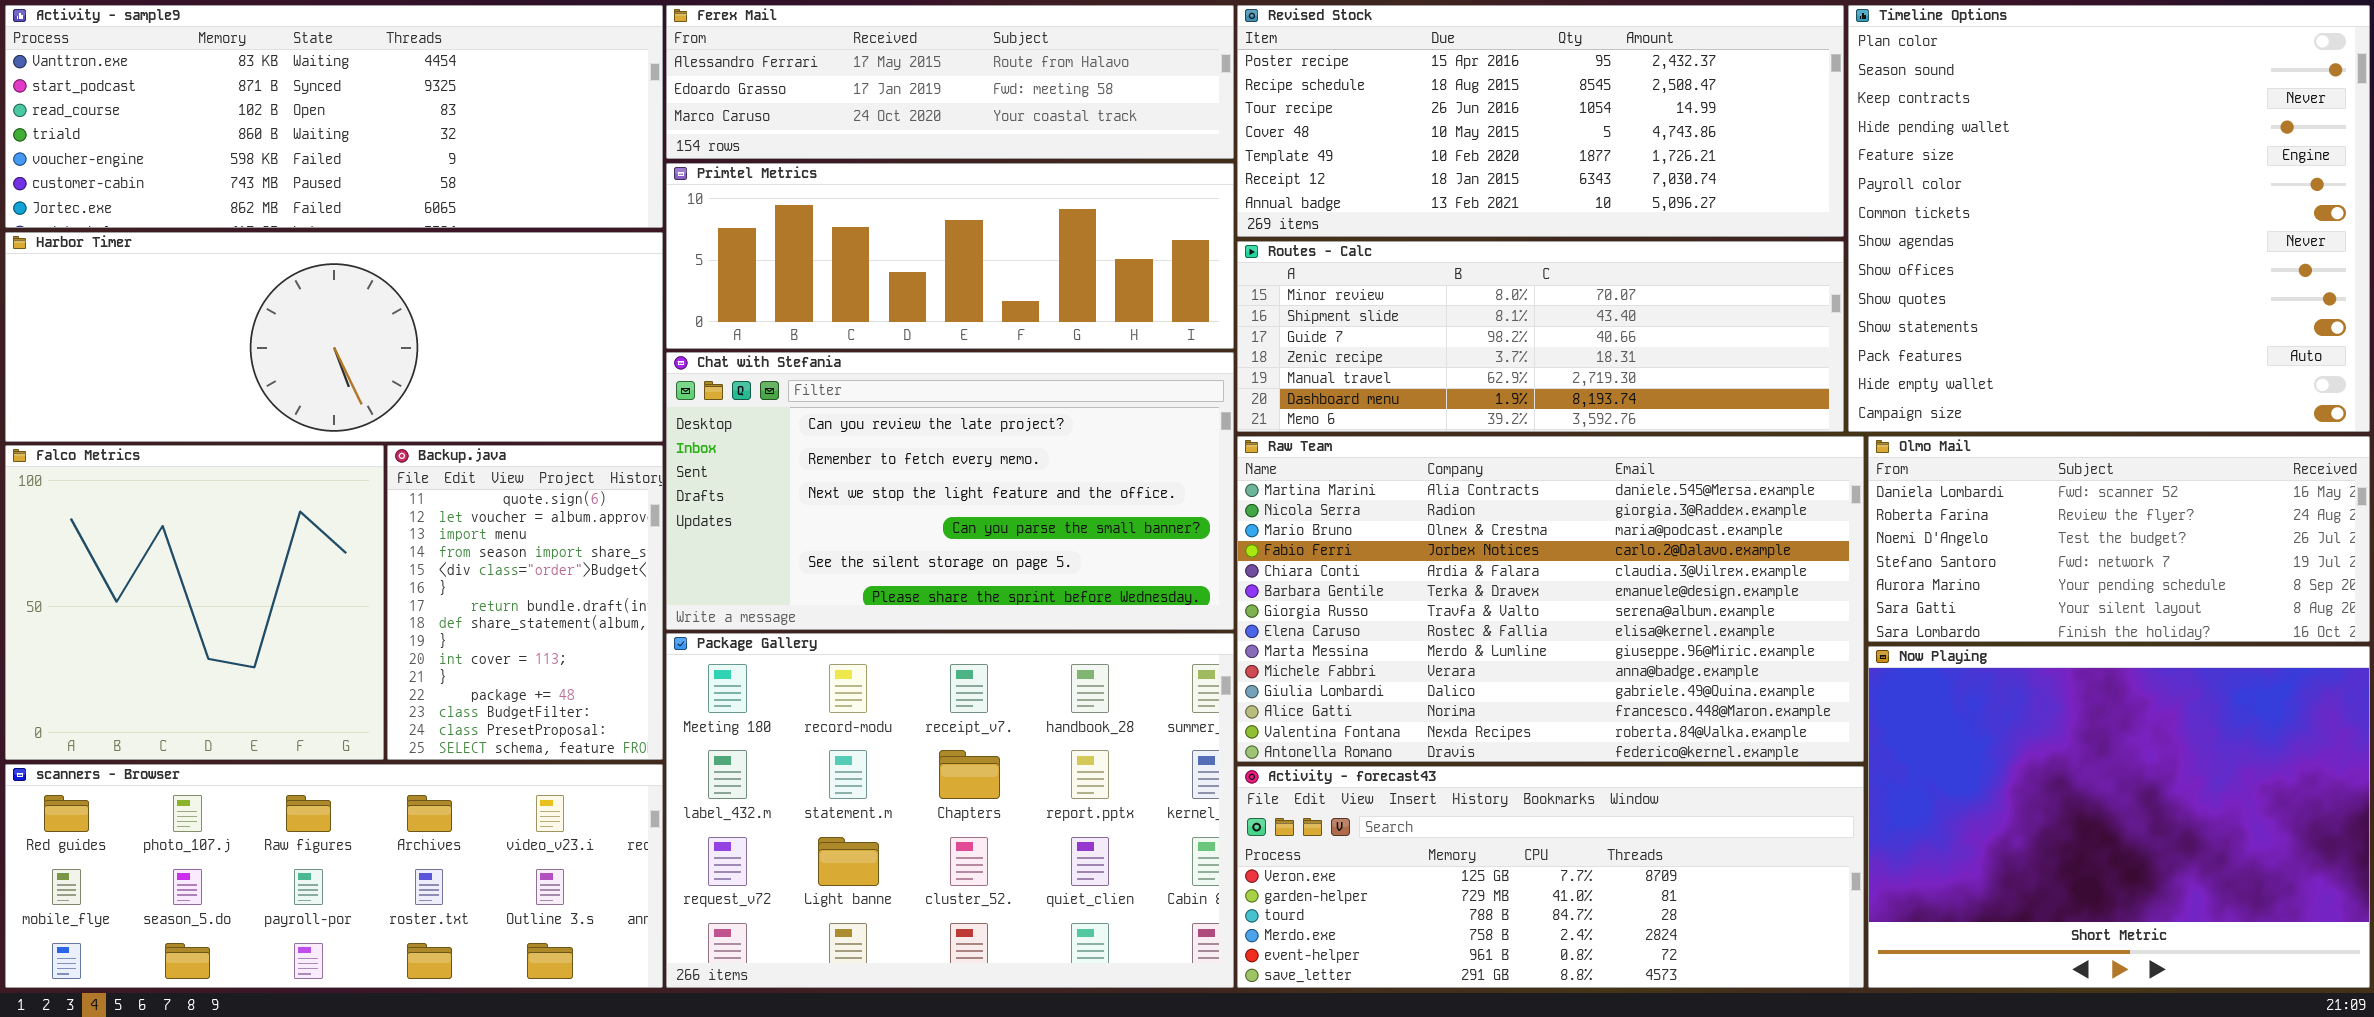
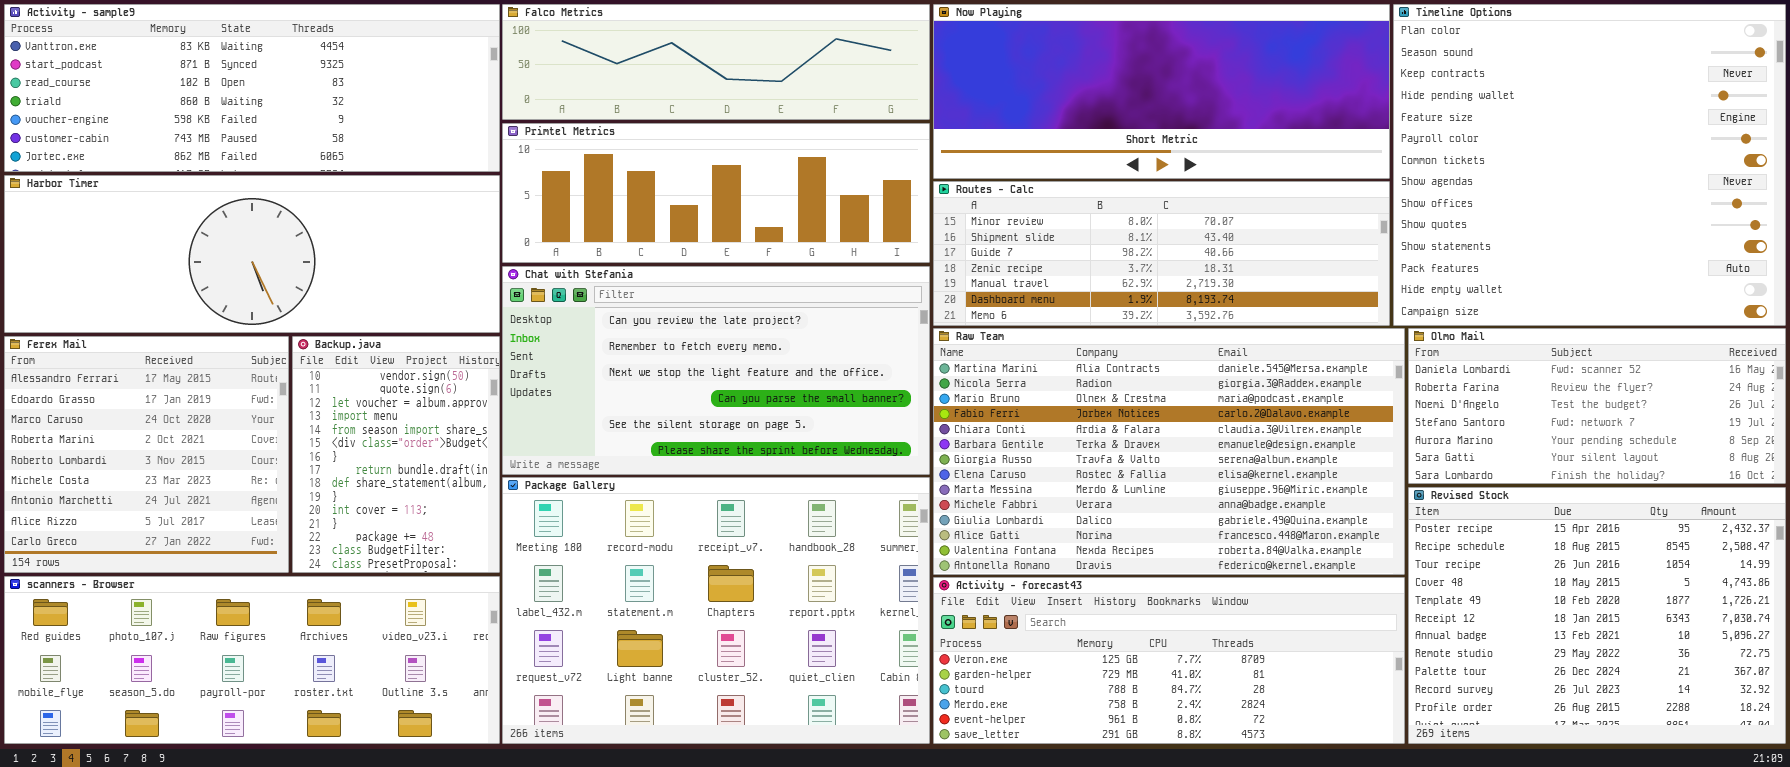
Ferex Mail: [666,5,1234,159] -> [4,336,289,573], moved, resized
Revised Stock: [1237,5,1844,237] -> [1408,487,1786,744], moved, resized
Falco Metrics: [5,445,384,760] -> [502,4,930,120], moved, resized
Backup.java: [387,445,663,760] -> [292,336,500,573], scrolled up 1 row
Now Playing: [1868,646,2370,988] -> [933,4,1390,179], moved, resized

